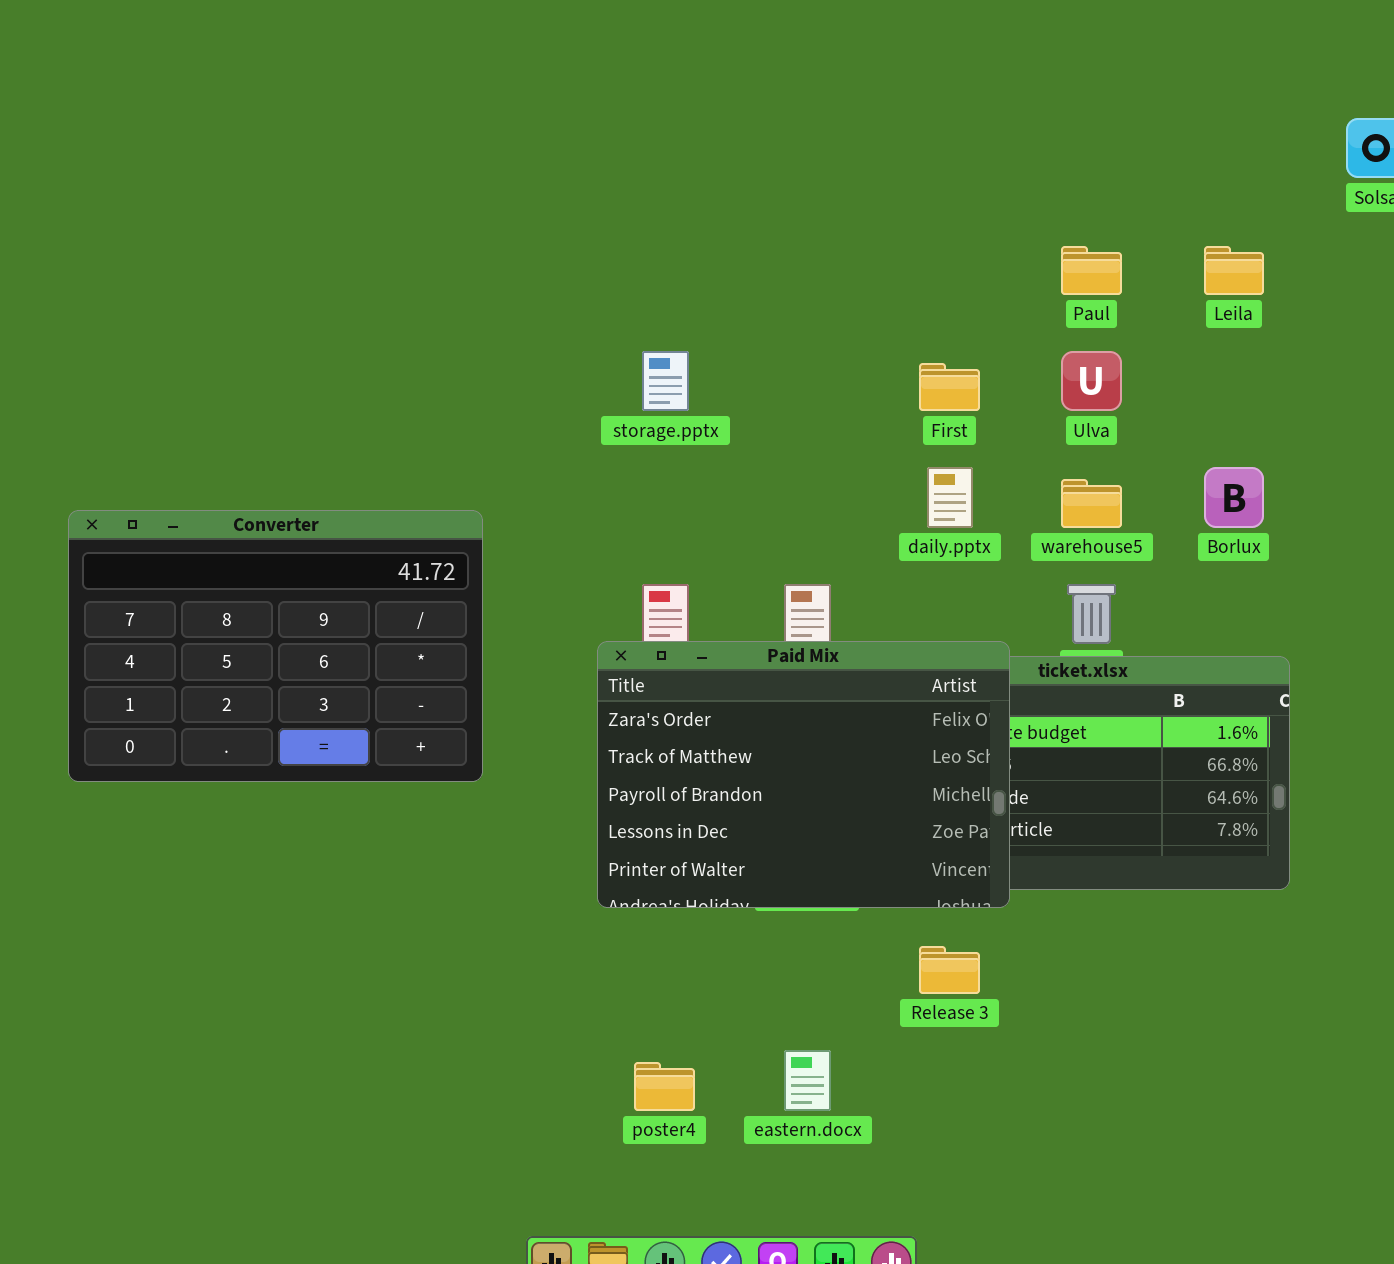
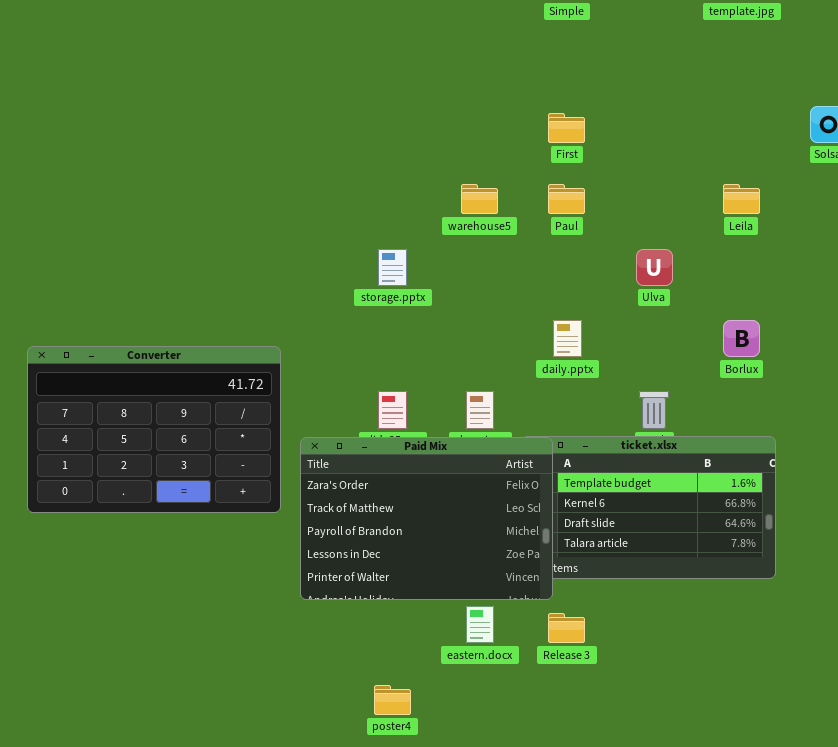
Paul: [1061,246,1122,295] -> [548,184,585,214], moved
First: [919,363,980,411] -> [548,113,585,143], moved
warehouse5: [1061,479,1122,528] -> [461,184,498,214], moved
Paid Mix: [597,641,1010,908] -> [300,437,553,600], moved
eastern.docx: [784,1050,831,1111] -> [466,606,494,643], moved

